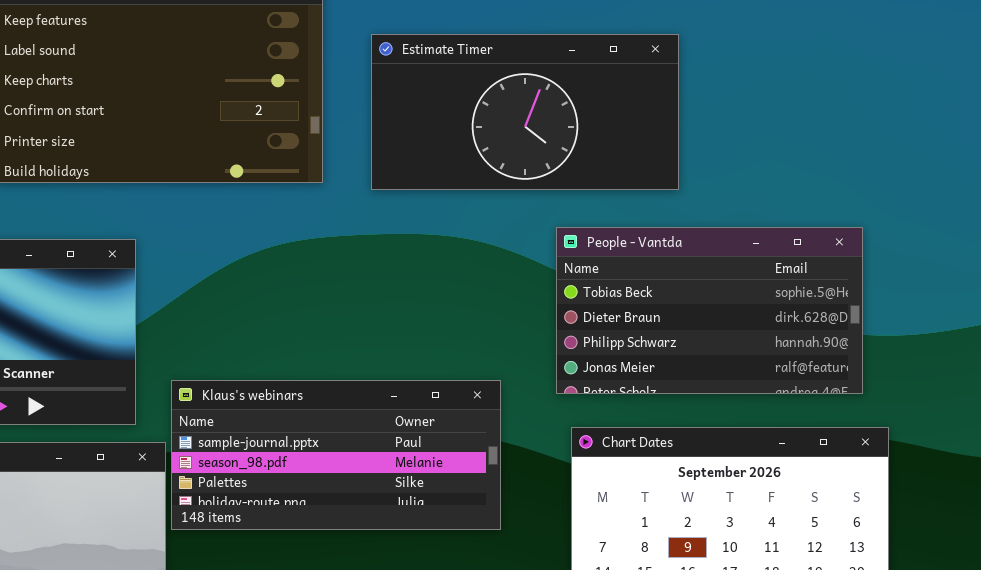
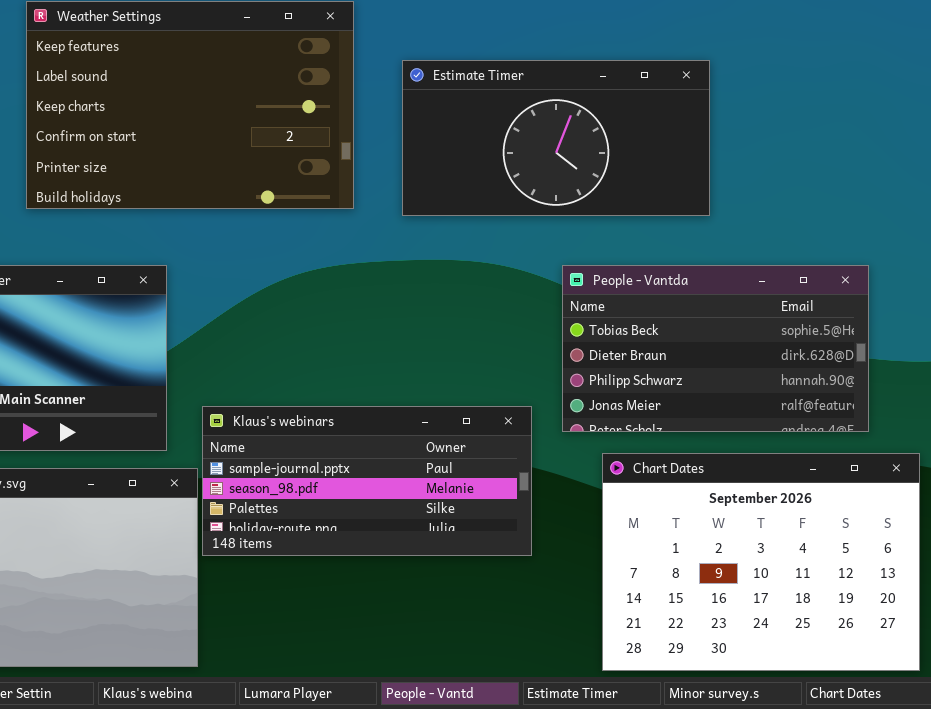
People - Vantda: [556,227,863,394] -> [562,265,869,432], moved

